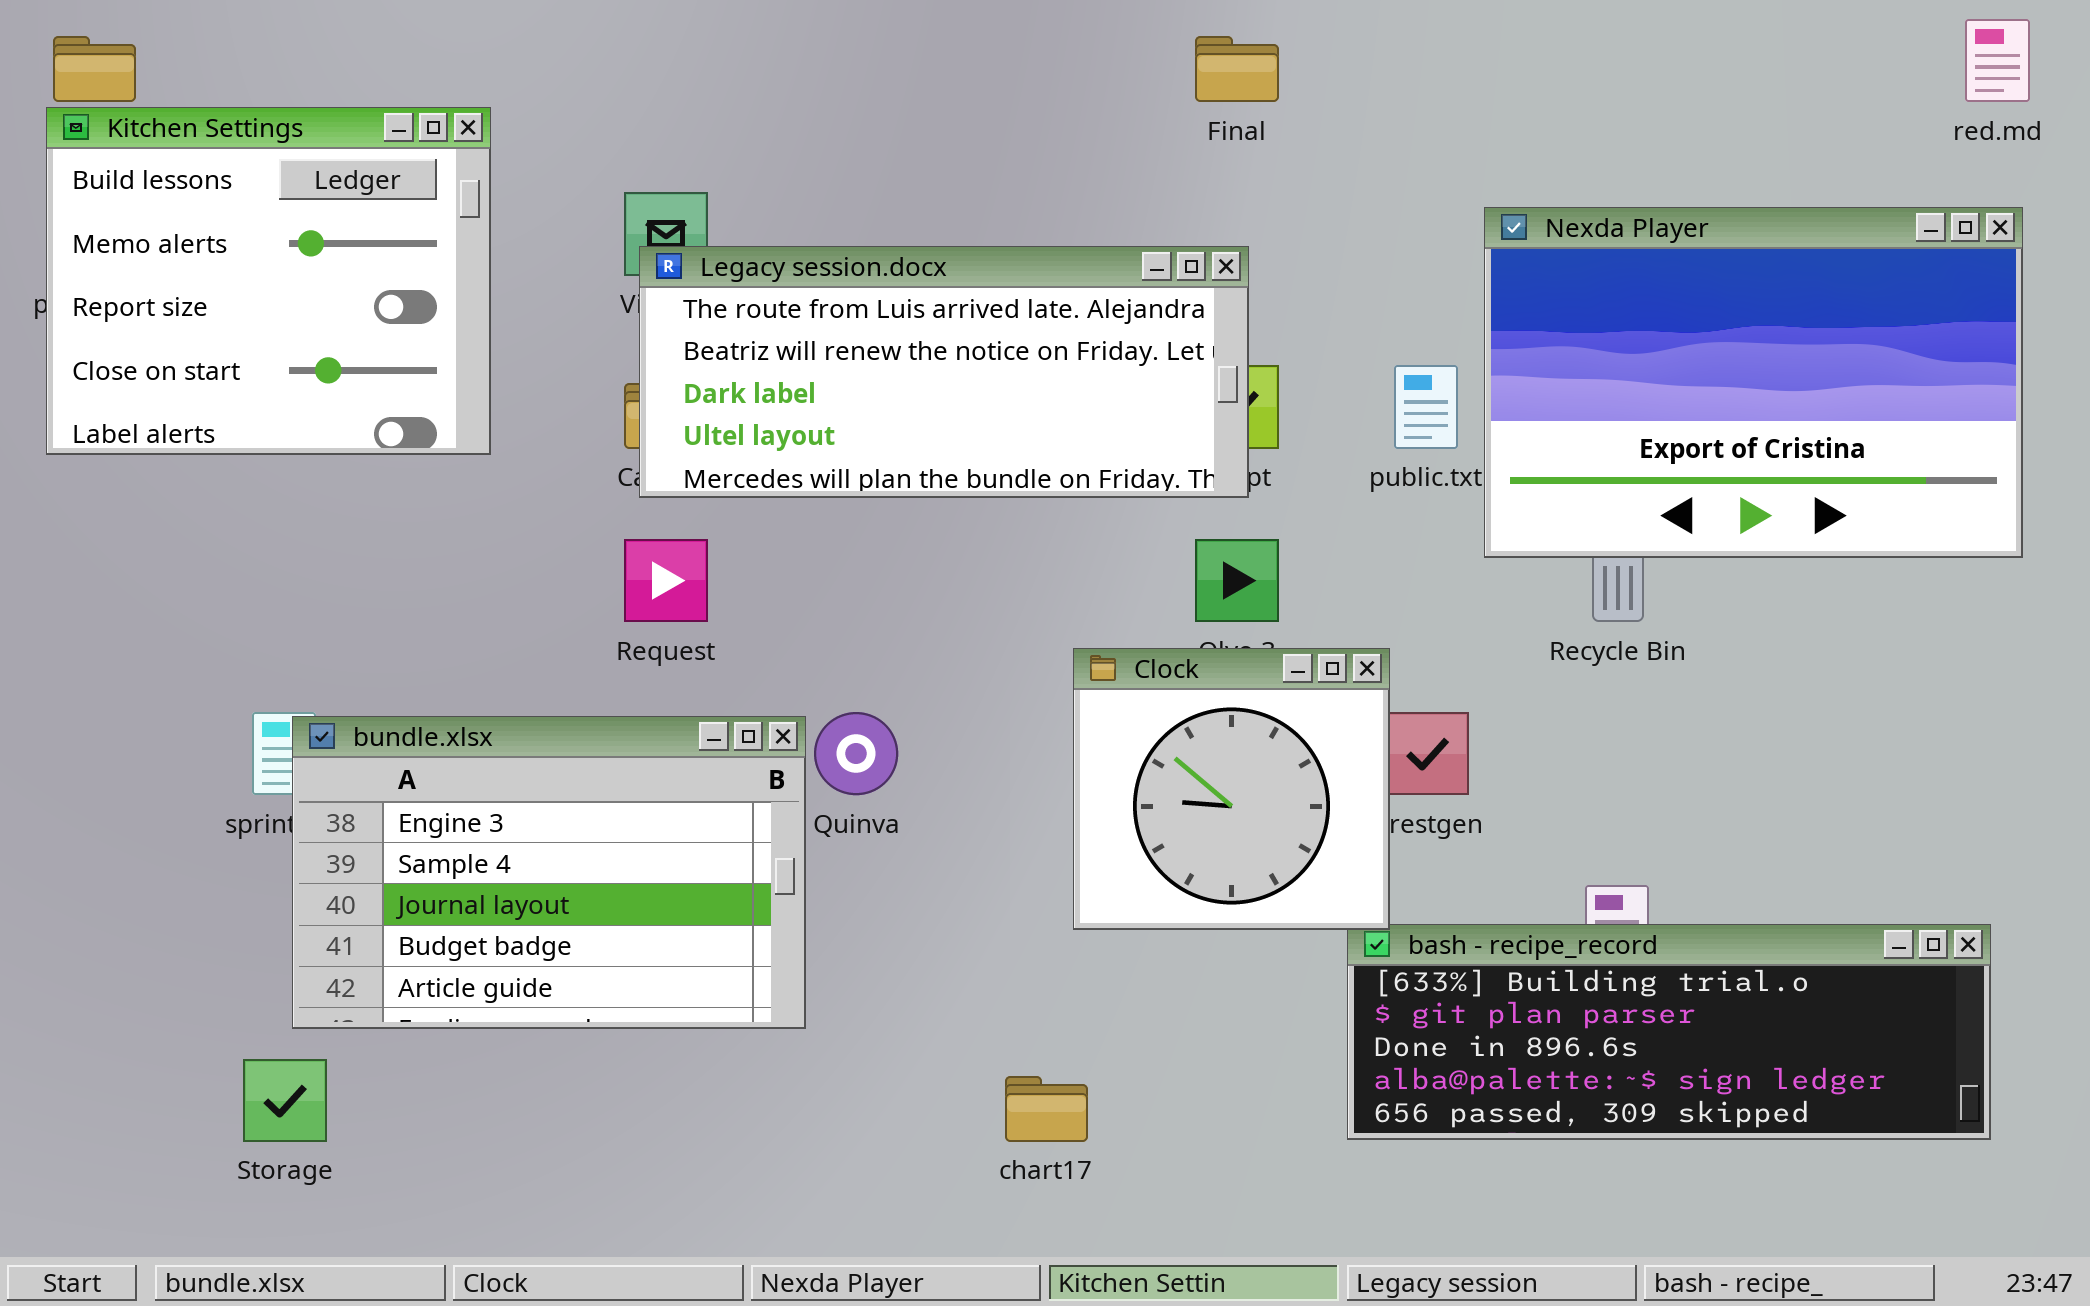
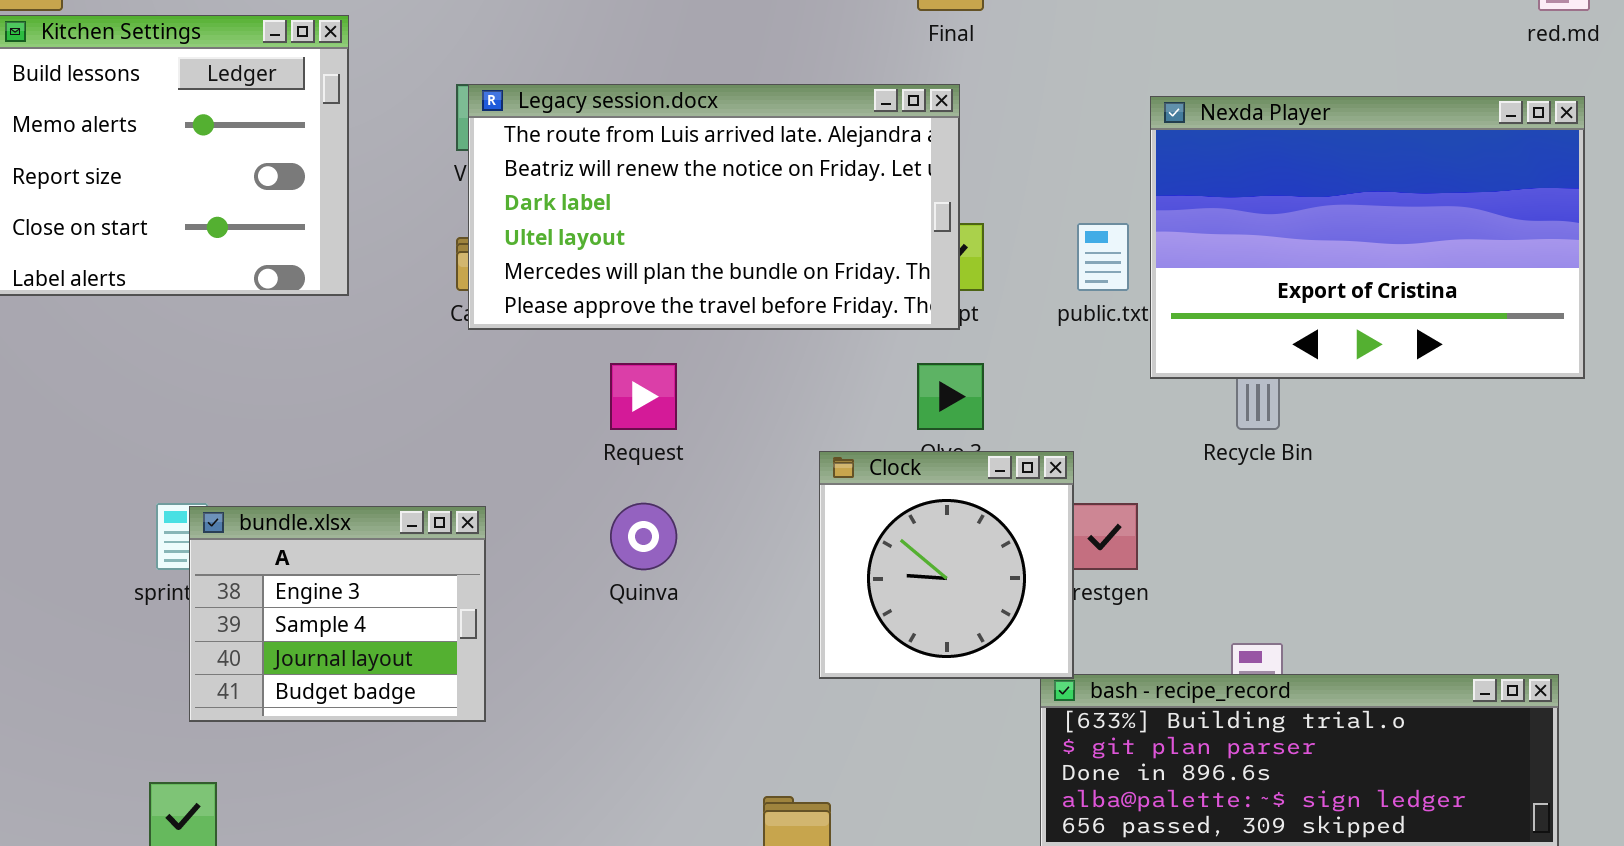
Legacy session.docx: [639,246,1249,498] -> [468,84,960,330], resized
Request: [624,539,708,622] -> [610,363,677,430], moved
bundle.xlsx: [292,716,806,1029] -> [189,506,486,722], resized

